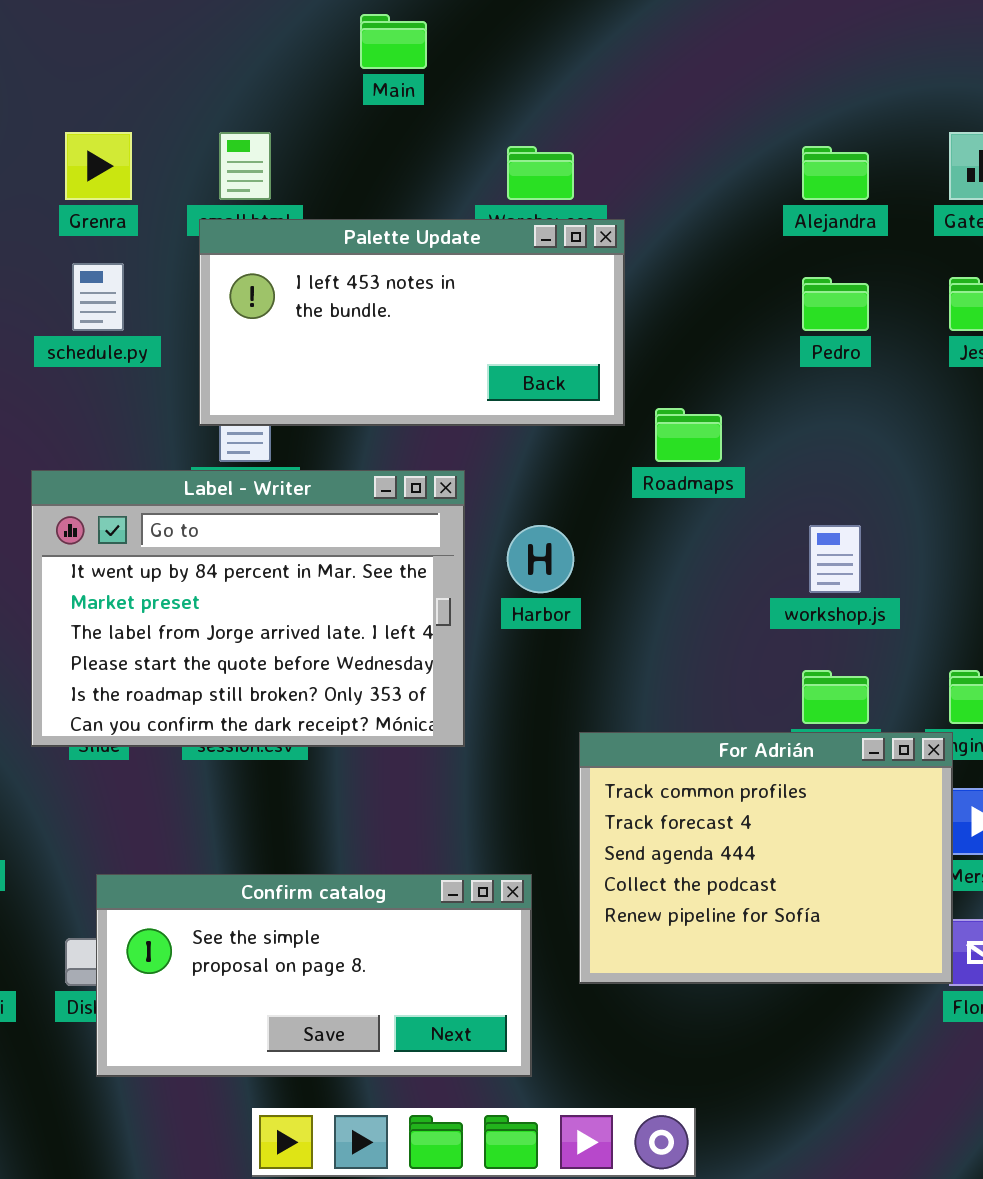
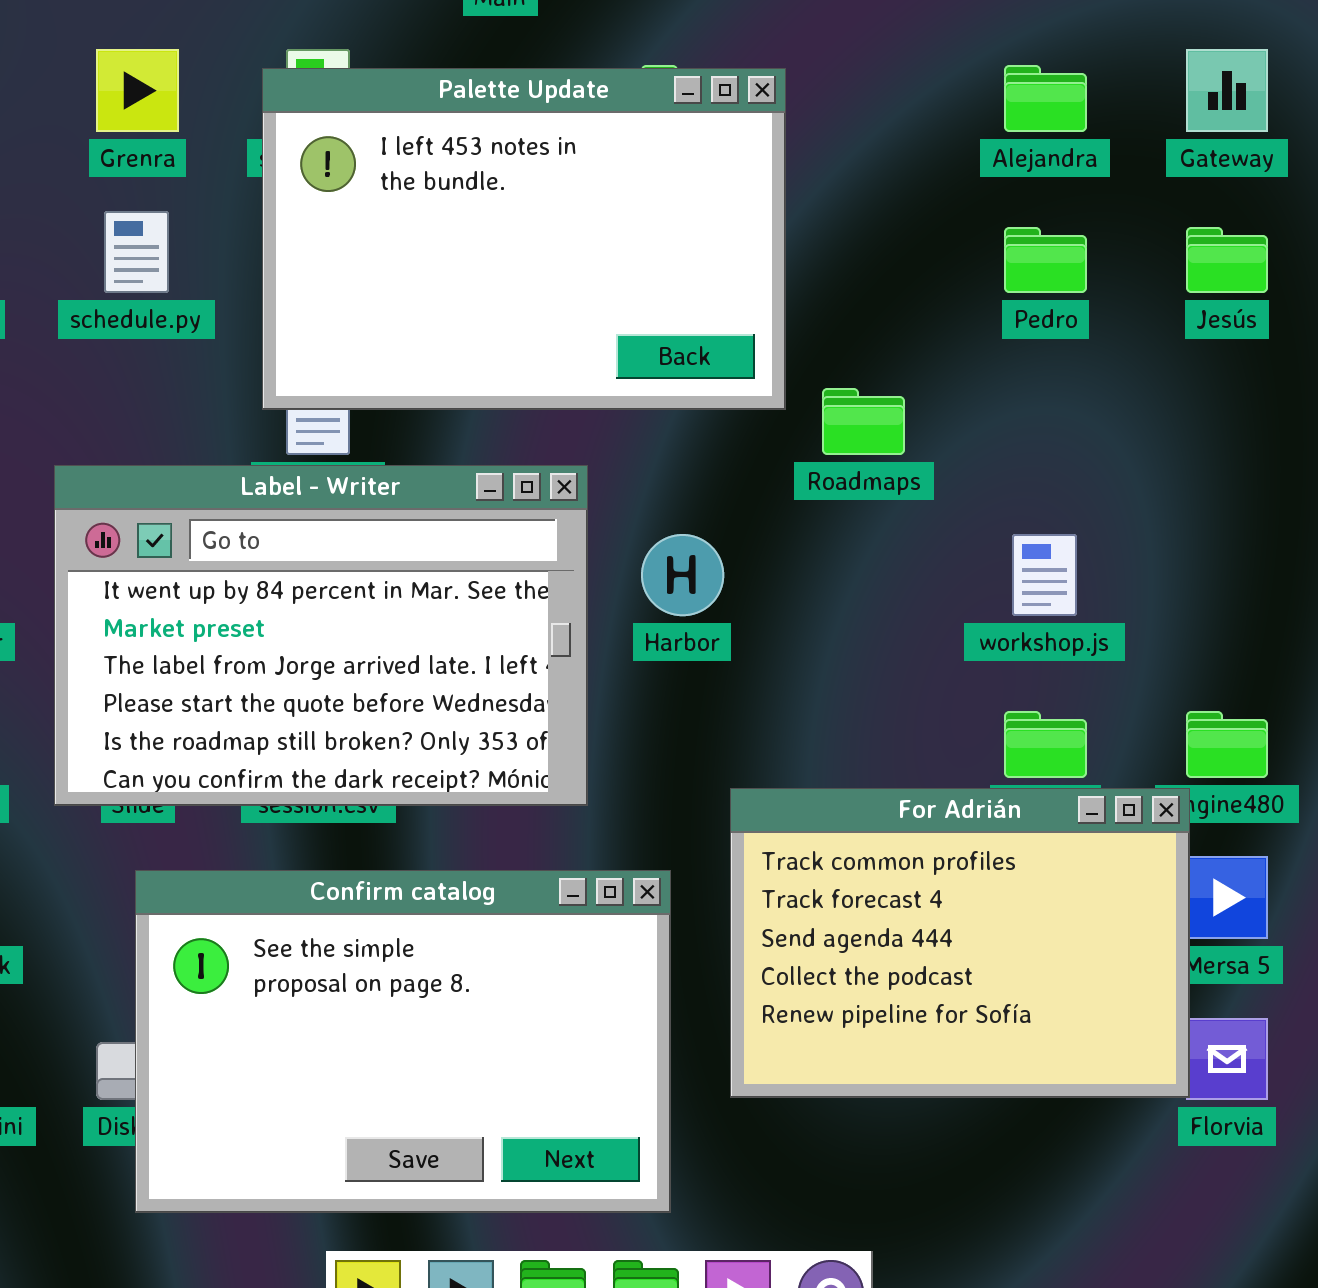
Palette Update: [199,219,625,426] -> [262,68,786,410], resized
Confirm catalog: [96,874,532,1077] -> [135,870,671,1213], resized

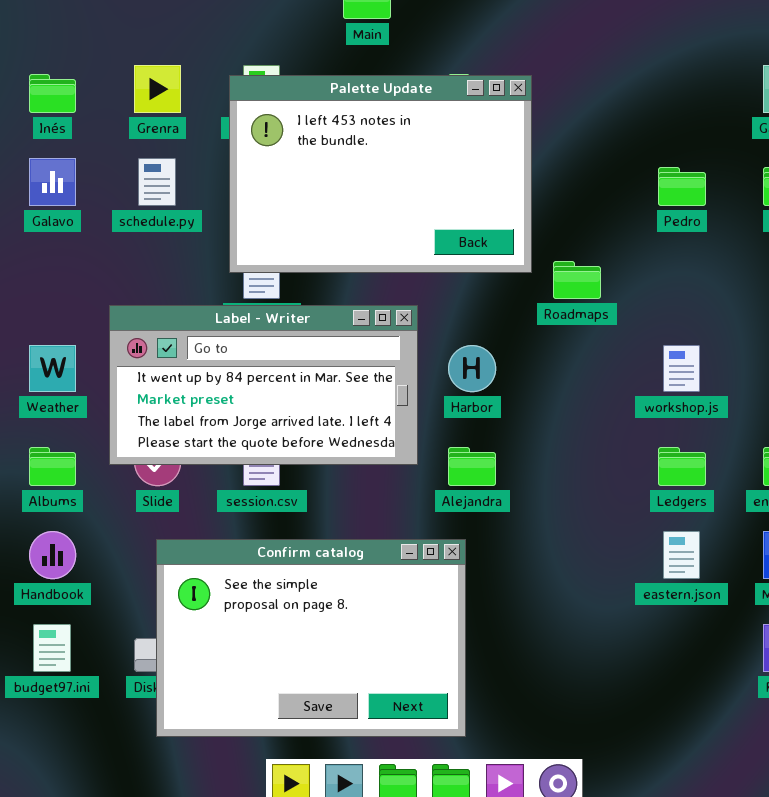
Alejandra: [1004,65,1087,132] -> [448,447,496,486], moved
Label - Writer: [54,465,588,806] -> [109,305,418,465], resized
For Adrián: [730,788,1190,1098] -> none, closed

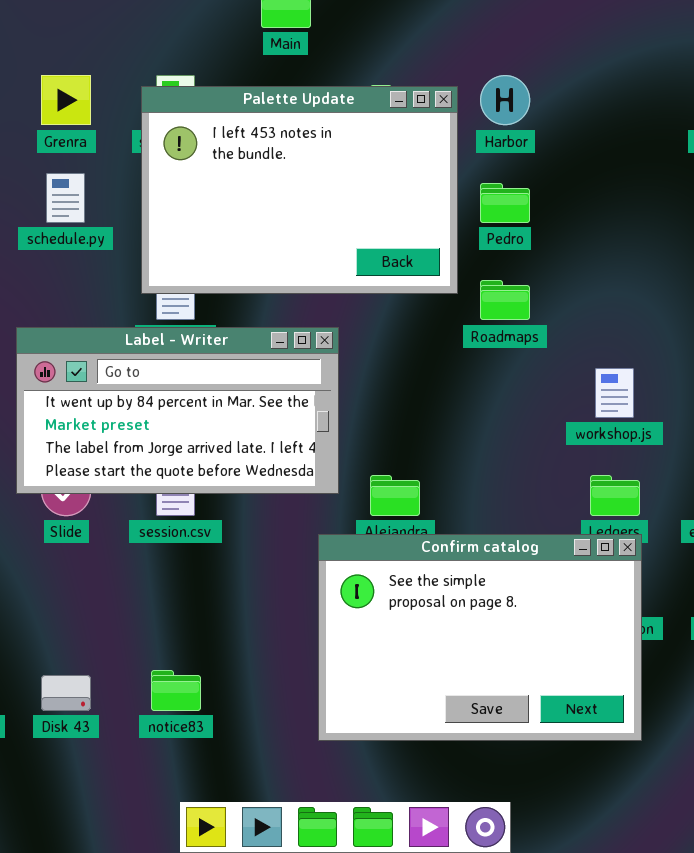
Pedro: [658,167,706,206] -> [480,183,530,223], moved
Harbor: [448,345,496,392] -> [480,75,530,125], moved
Confirm catalog: [156,539,466,737] -> [318,534,642,741], moved

